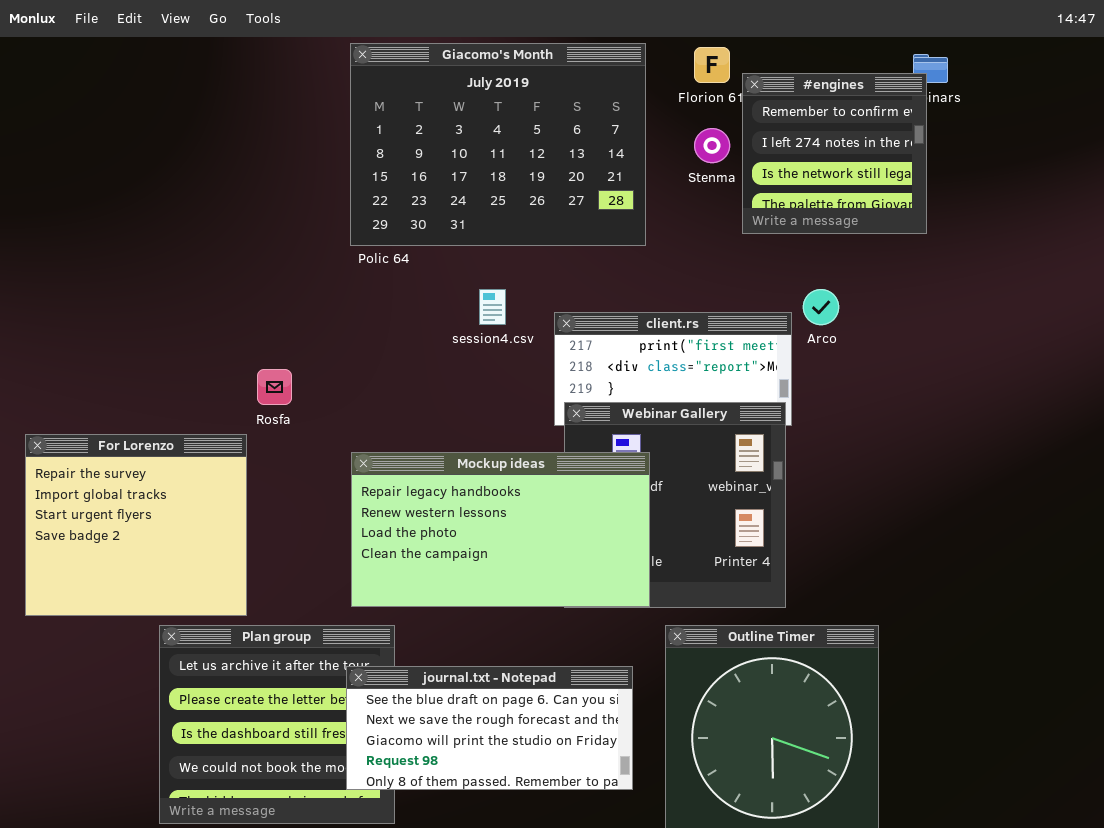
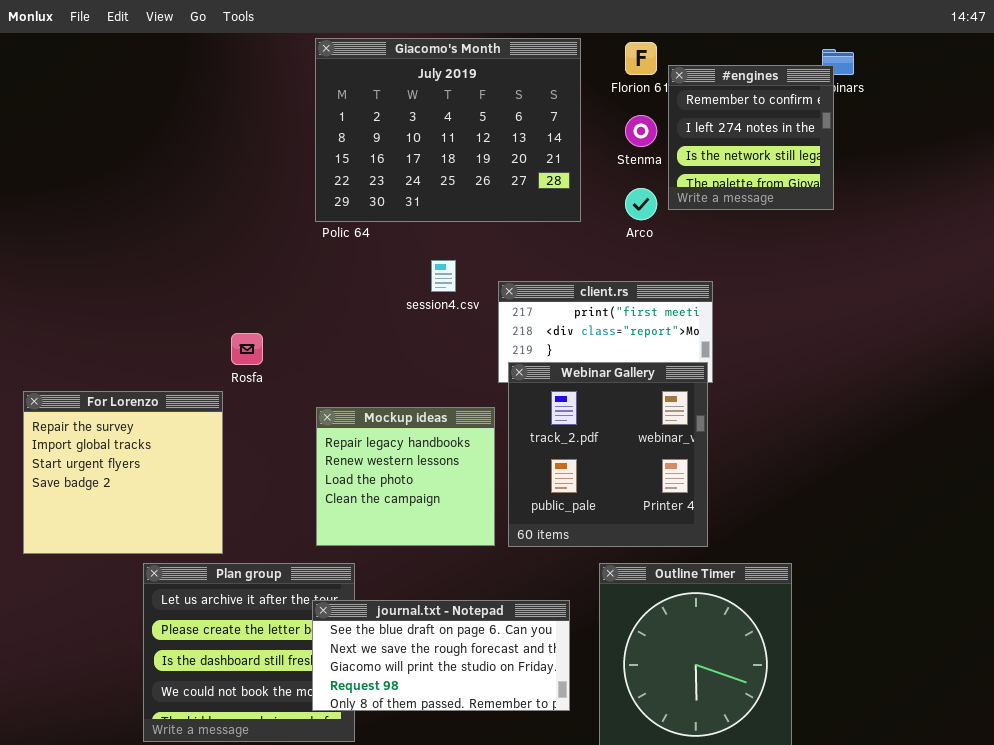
Arco: [803,289,839,325] -> [625,188,657,220], moved
Mockup ideas: [351,452,650,607] -> [316,407,495,546], resized

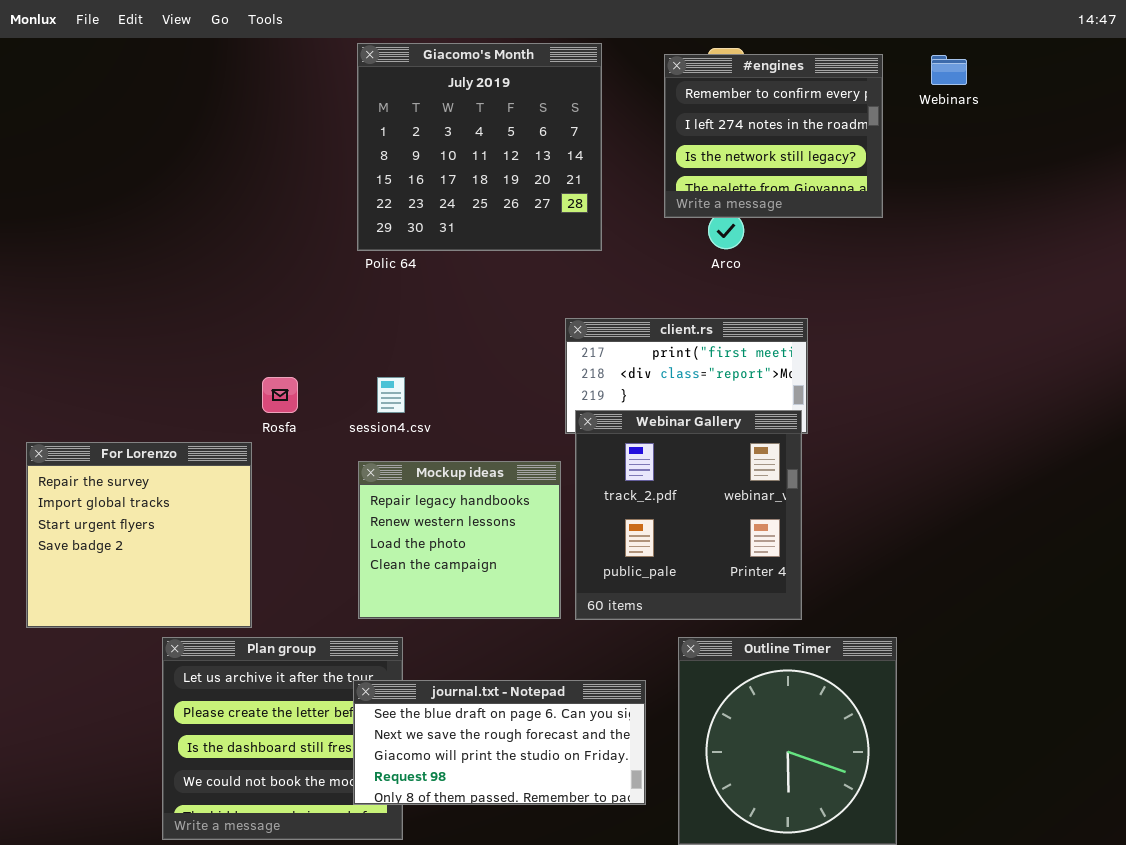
Giacomo's Month: [315,38,581,222] -> [357,43,602,251], resized
#engines: [668,65,834,210] -> [664,54,883,218], moved, resized
session4.csv: [431,260,456,292] -> [377,377,405,413], moved

